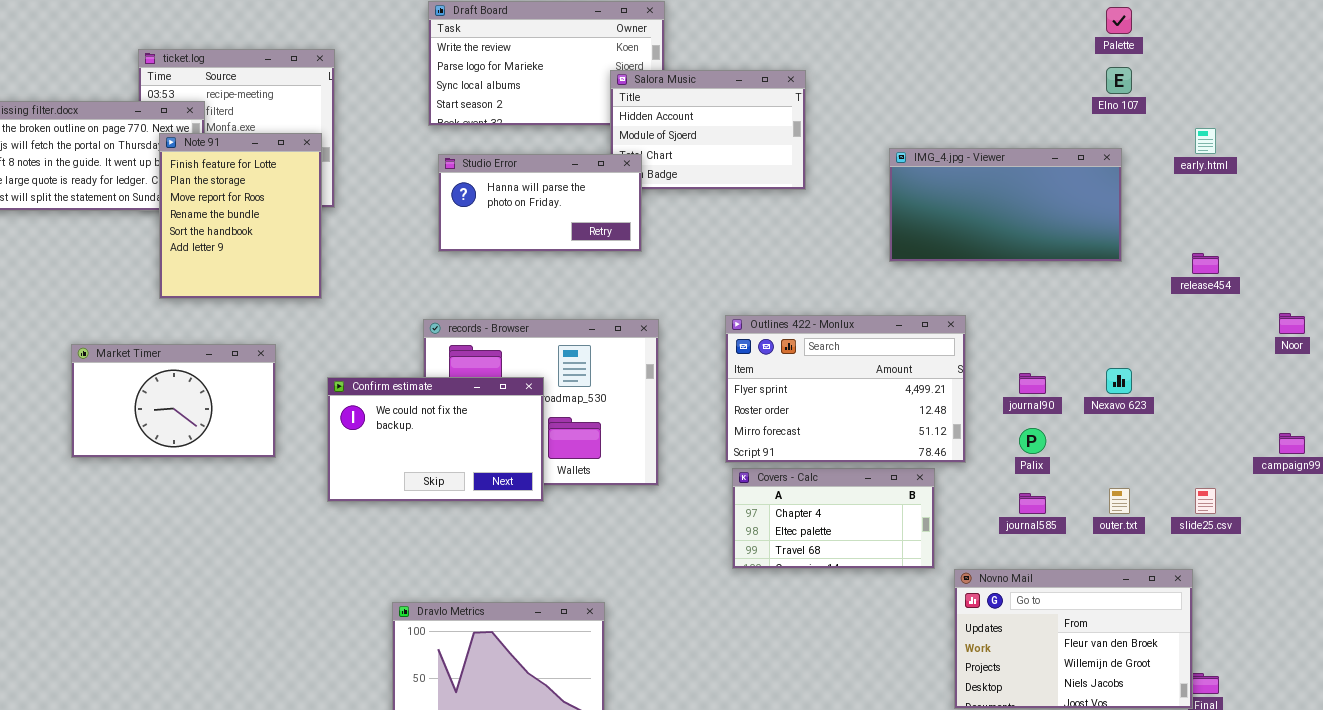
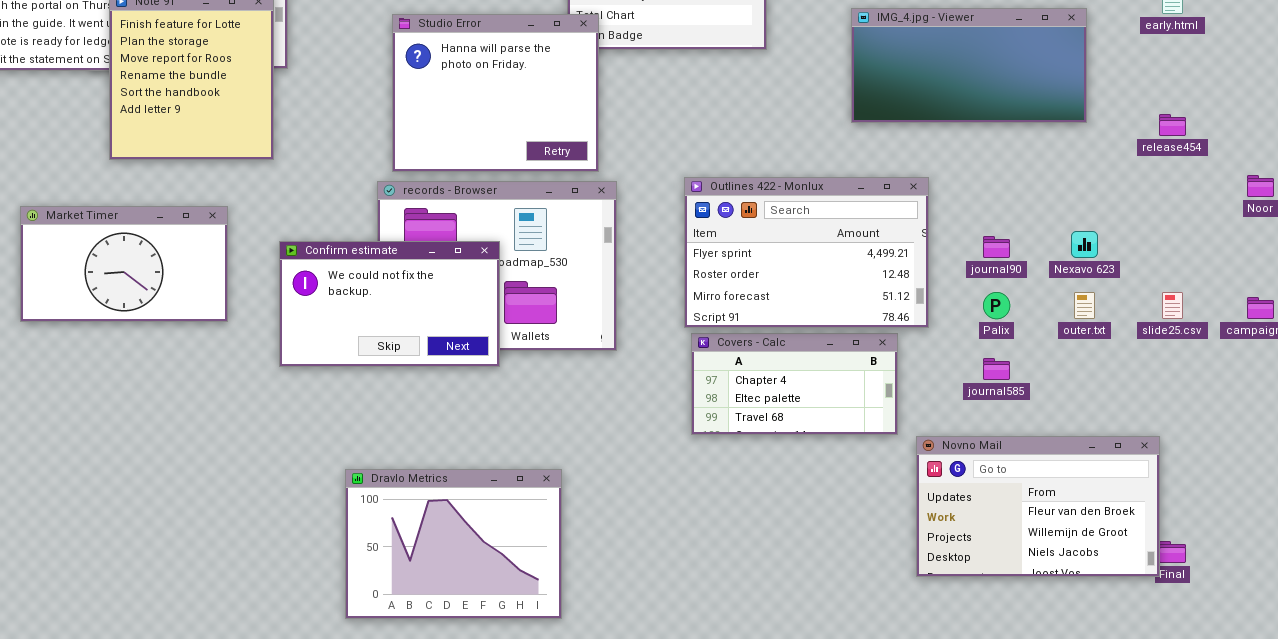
Studio Error: [438,154,642,252] -> [392,14,599,172], resized
outer.txt: [1109,488,1130,514] -> [1074,292,1095,319], moved
slide25.csv: [1195,488,1216,514] -> [1162,292,1183,319], moved

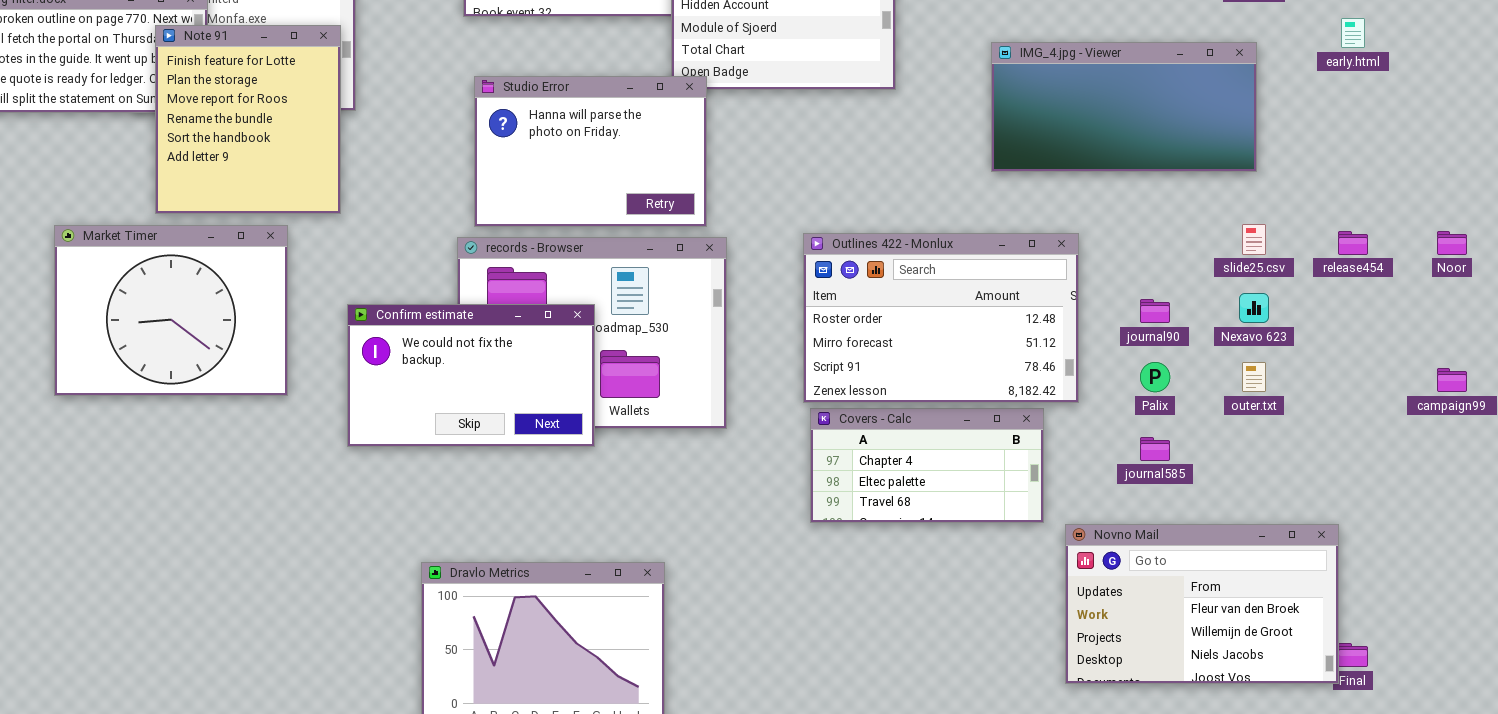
Studio Error: [392,14,599,172] -> [474,76,707,227], resized
release454: [1159,114,1186,136] -> [1338,231,1368,255], moved
Outlines 422 - Monlux: [684,177,929,328] -> [803,233,1079,403], scrolled down 1 row
Market Timer: [20,206,228,322] -> [54,225,288,396], resized
slide25.csv: [1162,292,1183,319] -> [1242,224,1266,255], moved

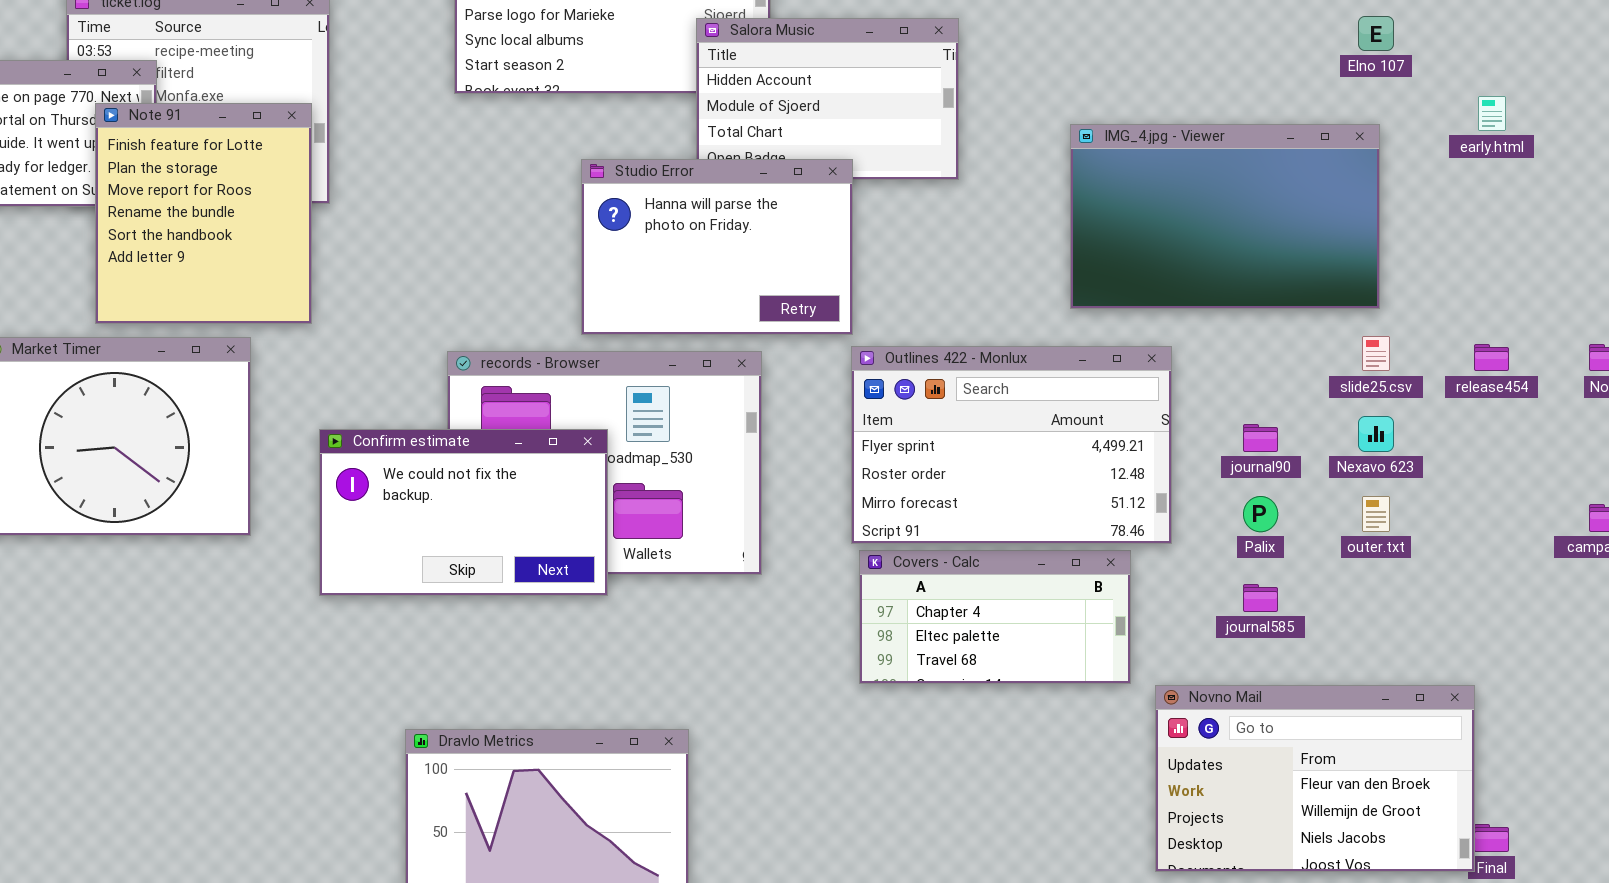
IMG_4.jpg - Viewer: [991,42,1257,172] -> [1070,124,1380,309], resized
Studio Error: [474,76,707,227] -> [581,159,853,335], moved
Outlines 422 - Monlux: [803,233,1079,403] -> [851,346,1172,544], scrolled up 1 row

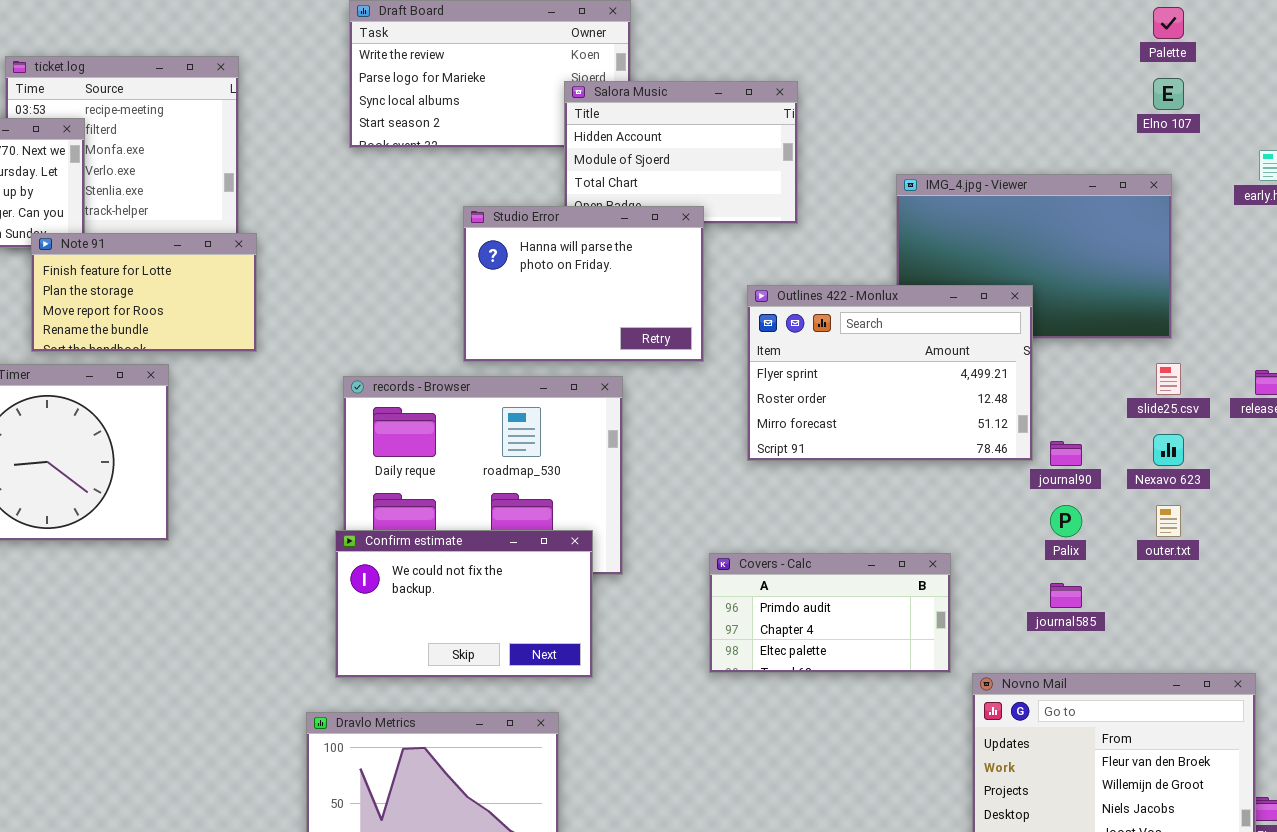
Note 91: [95,103,312,324] -> [31,233,257,352], resized
Outlines 422 - Monlux: [851,346,1172,544] -> [747,285,1033,461], moved
Confirm estimate: [319,429,608,596] -> [335,530,593,678], moved
Covers - Calc: [859,550,1131,684] -> [709,553,951,673], scrolled up 1 row

